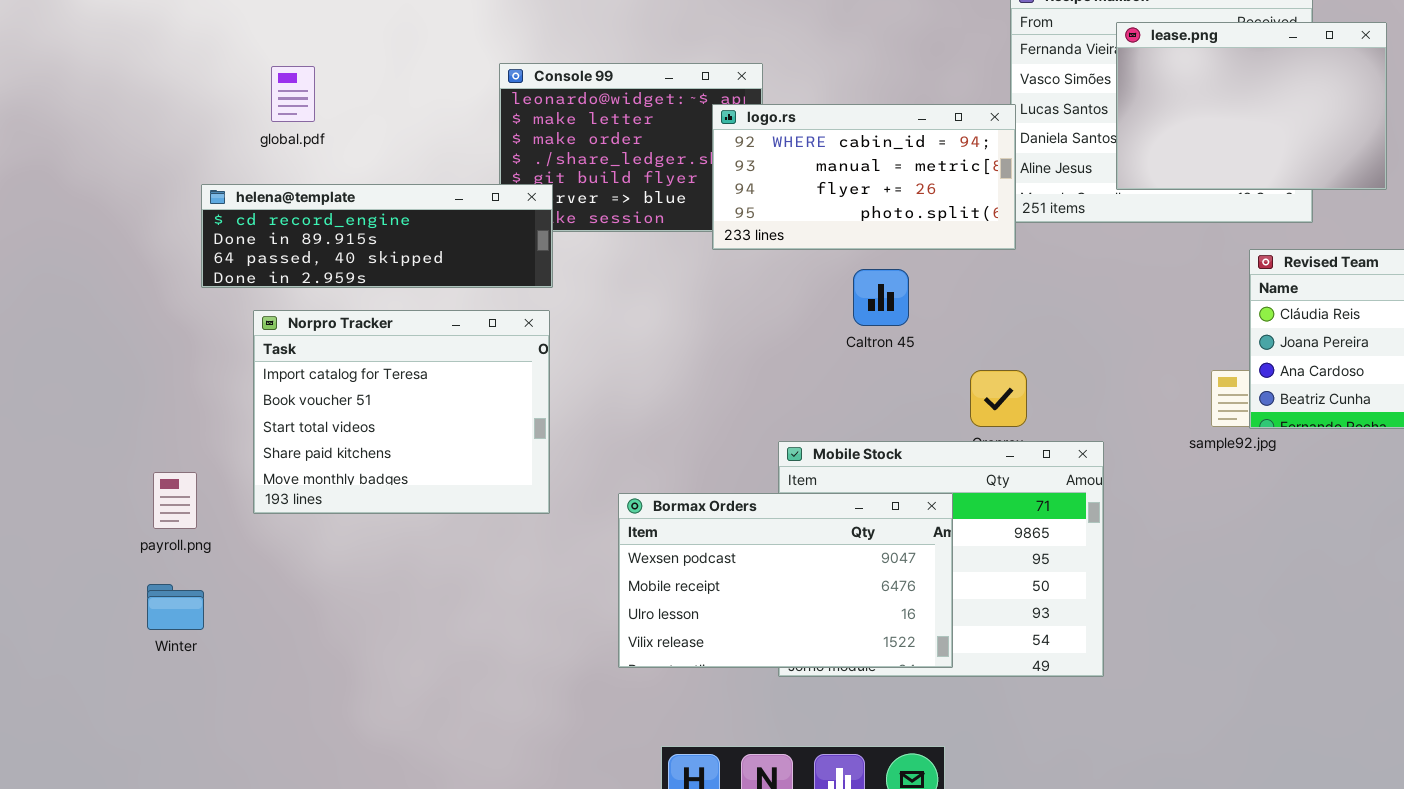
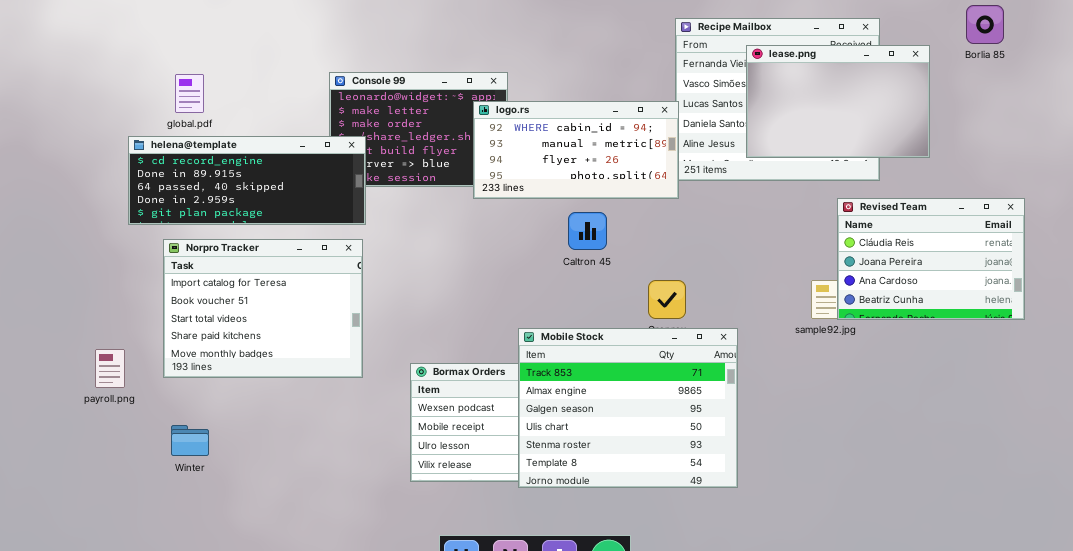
helena@template: [201,184,553,288] -> [128,136,366,225], resized
Mobile Stock: [778,441,1104,677] -> [518,328,738,488], raised
Winter: [147,584,204,630] -> [171,425,209,456], moved

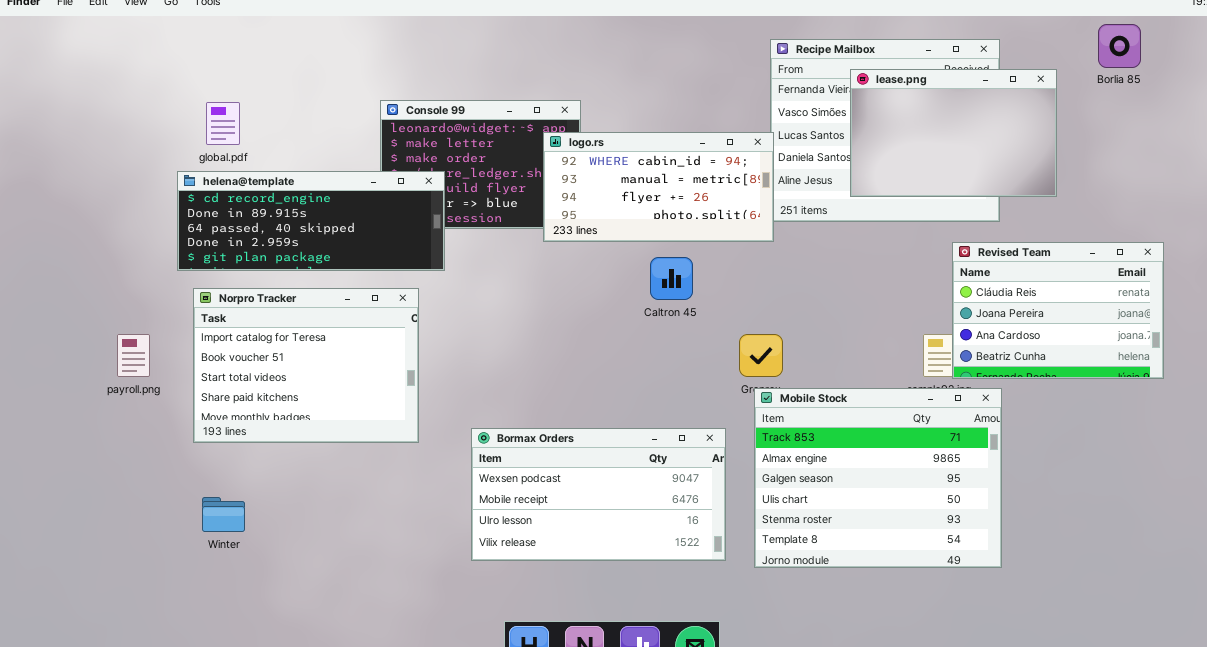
helena@template: [128,136,366,225] -> [177,171,445,271], moved
Mobile Stock: [518,328,738,488] -> [754,388,1002,568], moved
payroll.png: [95,349,125,388] -> [117,334,150,377], moved

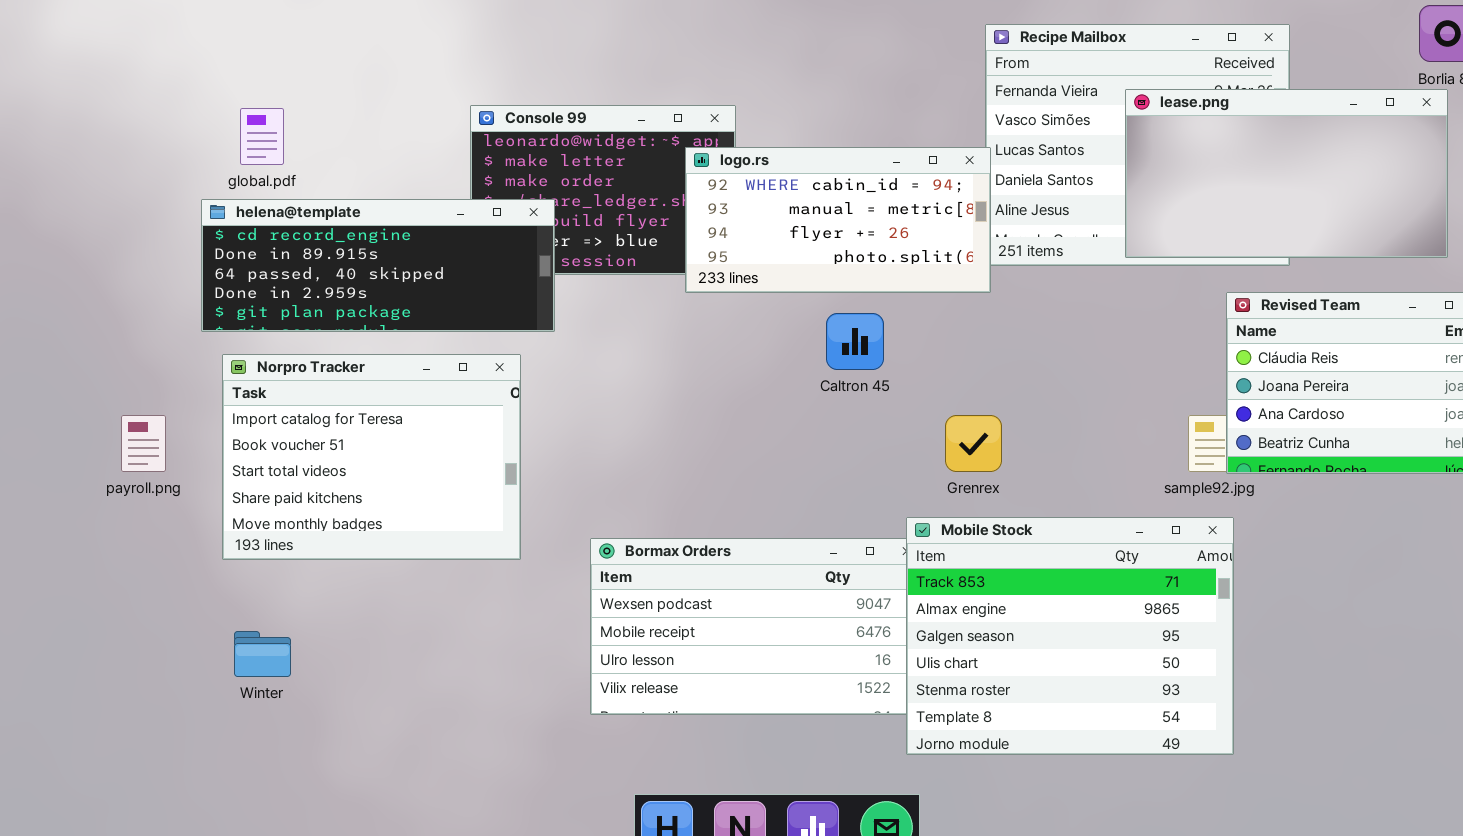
lease.png: [850,69,1057,197] -> [1125,89,1448,258], moved, resized
Mobile Stock: [754,388,1002,568] -> [906,517,1234,755], moved

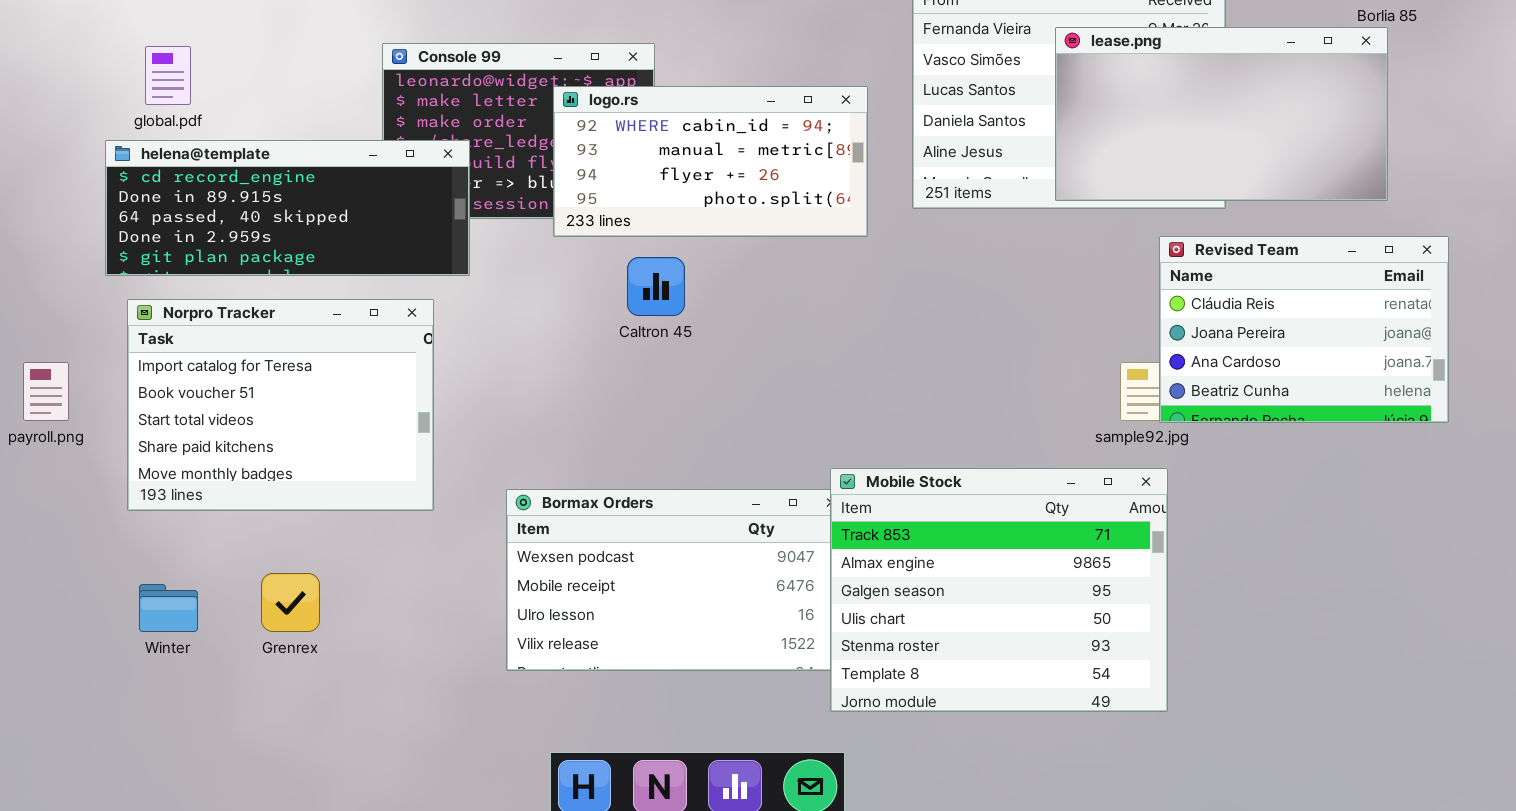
logo.rs: [685,147,991,293] -> [553,86,868,237], moved
Caltron 45: [826,313,884,370] -> [627,257,685,316], moved
Grenrex: [945,415,1002,472] -> [261,573,320,632], moved

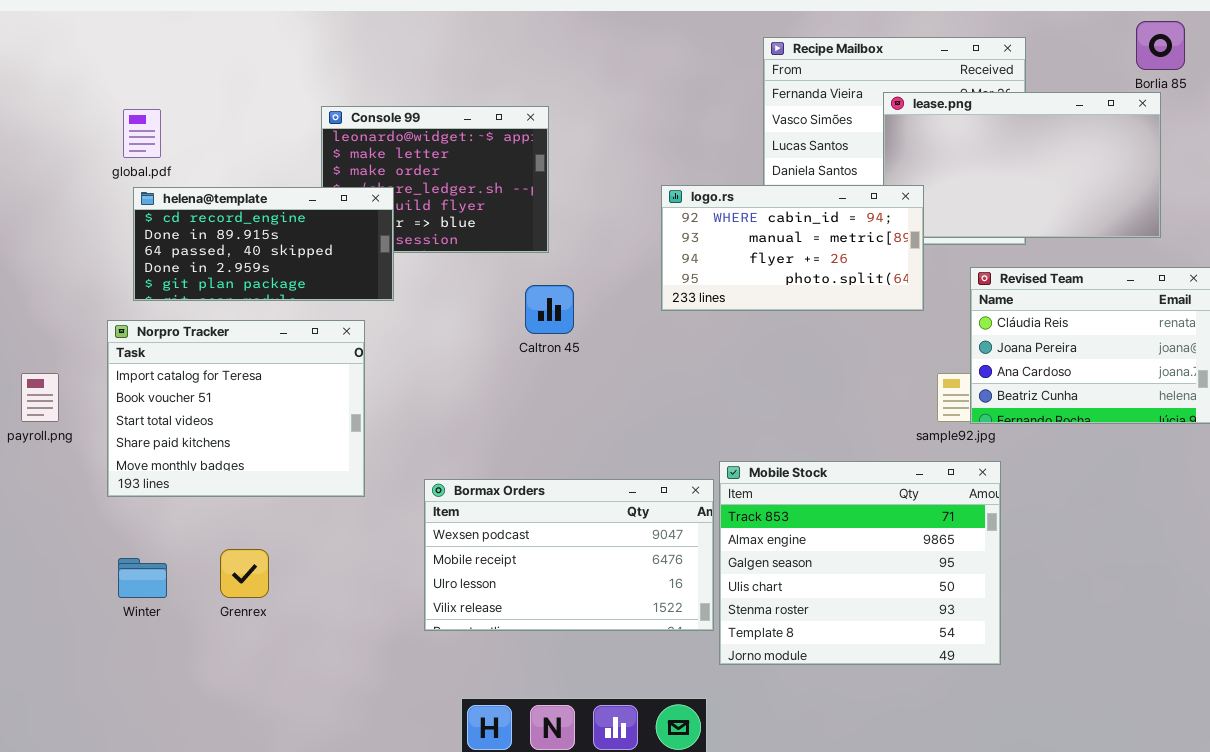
logo.rs: [553,86,868,237] -> [661,185,924,311], moved
helena@template: [105,140,470,276] -> [133,187,394,301], resized
Mobile Stock: [830,468,1168,712] -> [719,461,1001,665], moved

